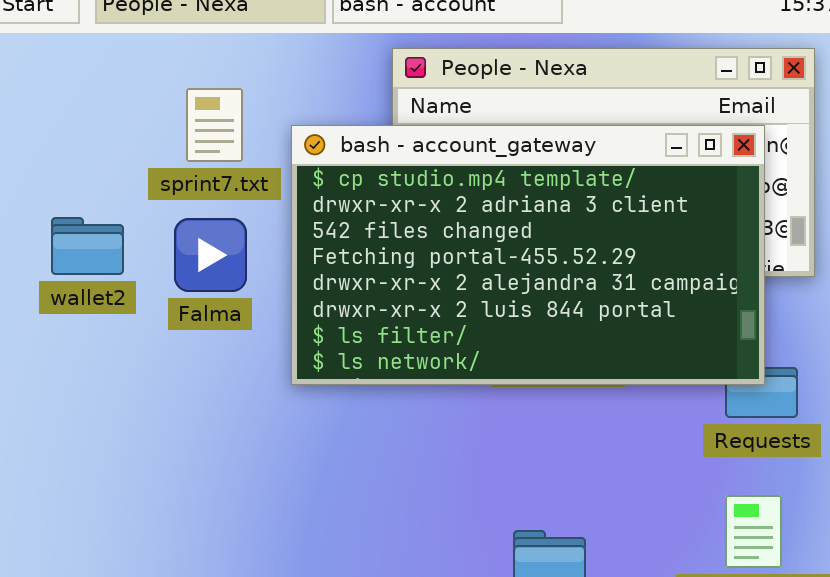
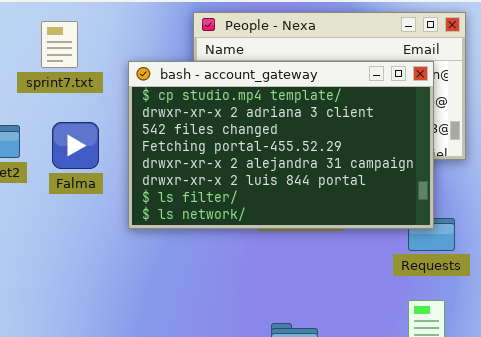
sprint7.txt: [186,88,243,162] -> [41,21,78,68], moved

